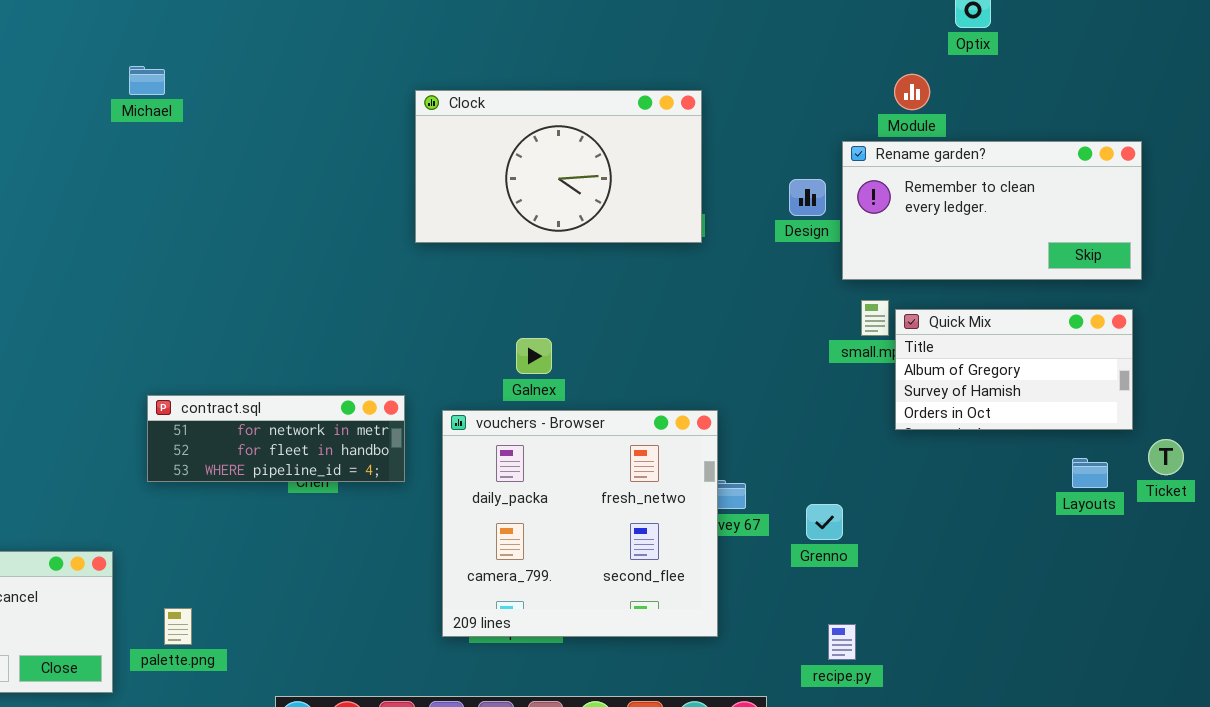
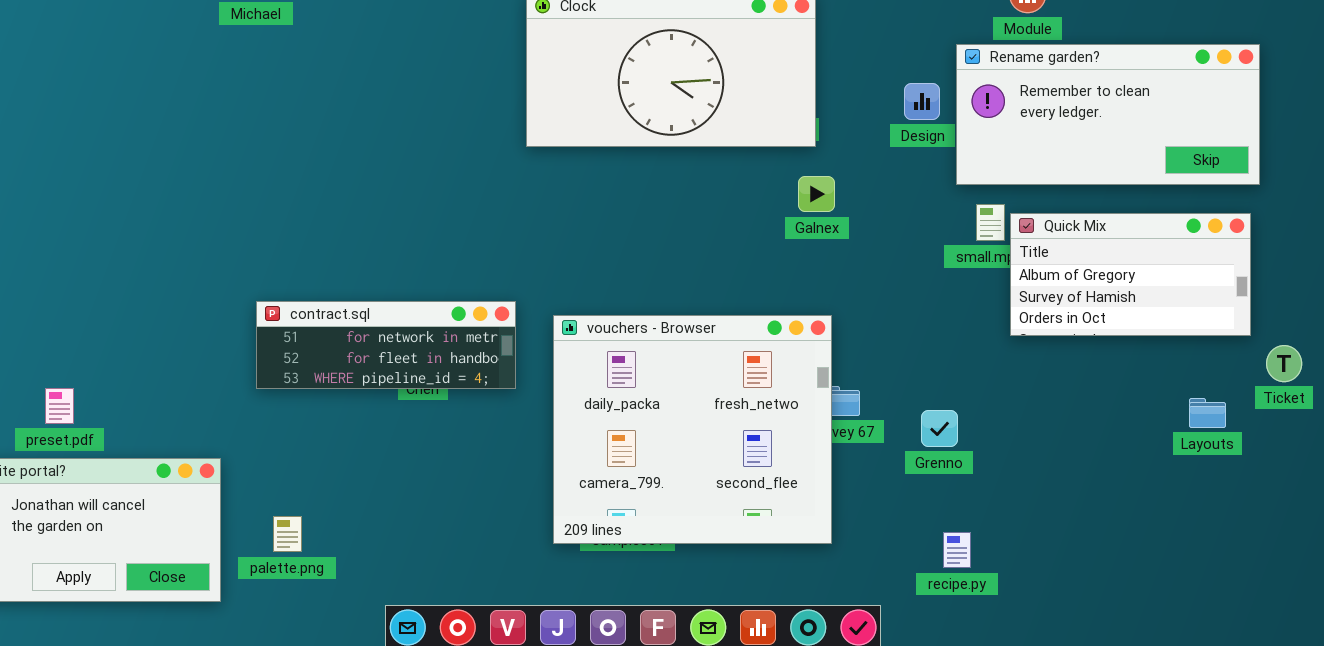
Galnex: [516,338,552,374] -> [798,176,835,212], moved
Layouts: [1072,458,1108,488] -> [1189,398,1226,428], moved

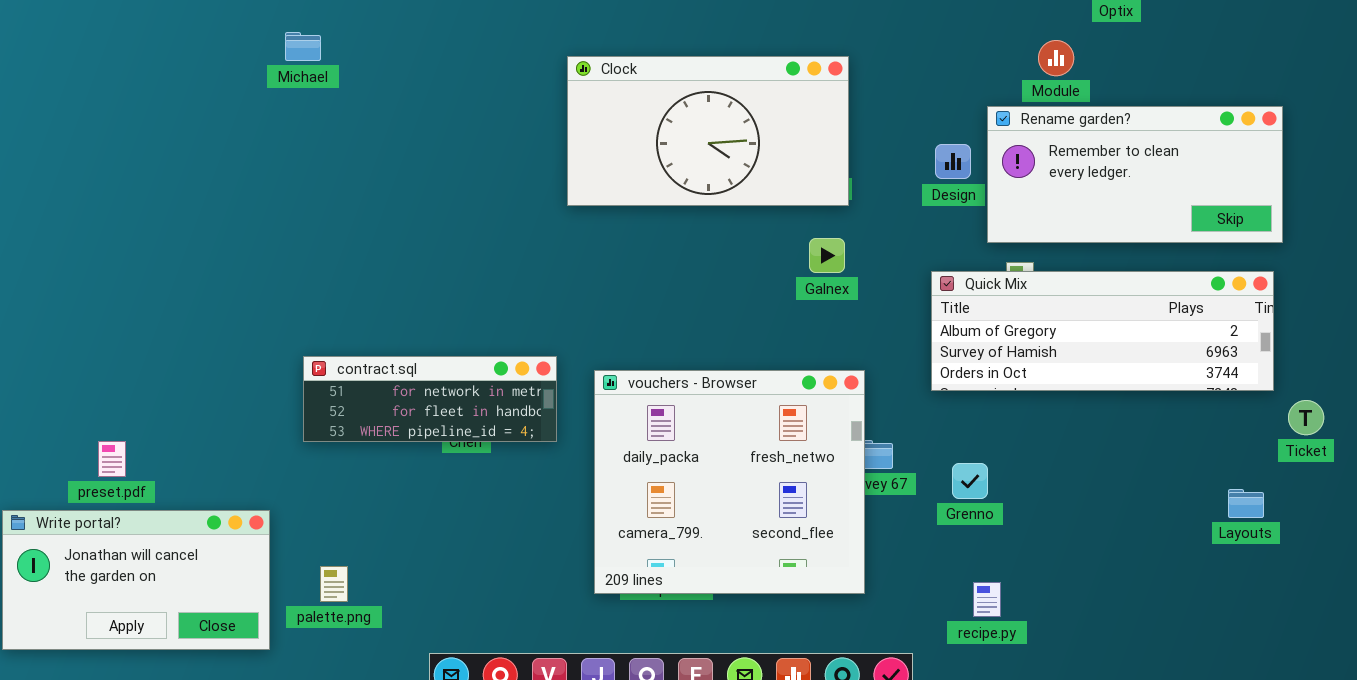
Galnex: [798,176,835,212] -> [809,238,845,273], moved
Quick Mix: [1010,213,1251,336] -> [931,271,1274,391], resized
Layouts: [1189,398,1226,428] -> [1228,489,1264,518], moved

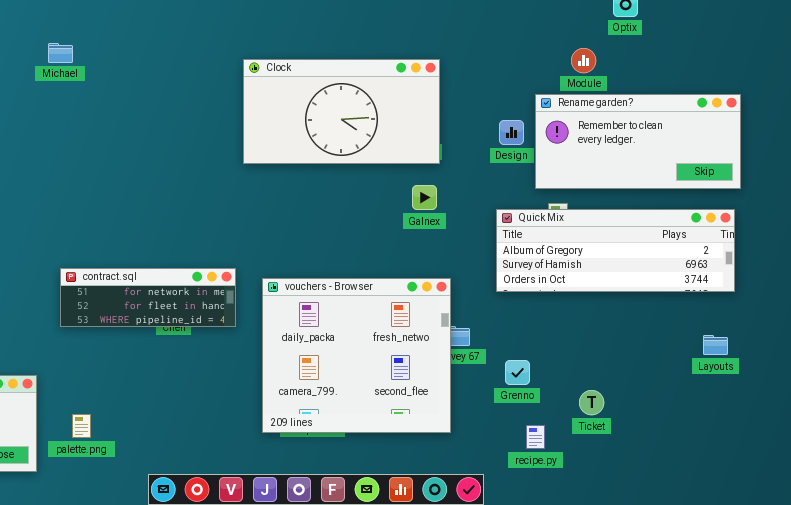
Ticket: [1288,400,1324,435] -> [579,390,604,415], moved
Grenno: [952,463,988,499] -> [505,360,530,385], moved
Layouts: [1228,489,1264,518] -> [703,335,728,355], moved

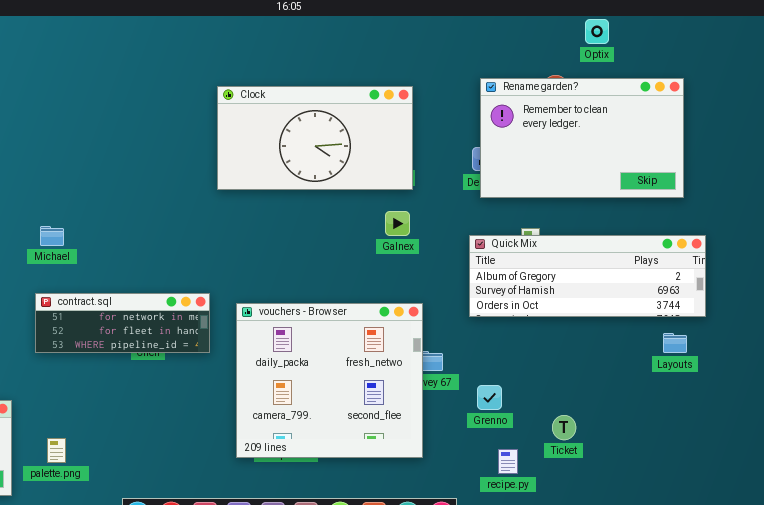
Michael: [48,43,73,63] -> [40,226,64,246], moved
Rename garden?: [535,94,741,189] -> [480,78,684,198], moved, resized
Layouts: [703,335,728,355] -> [663,333,687,353], moved

